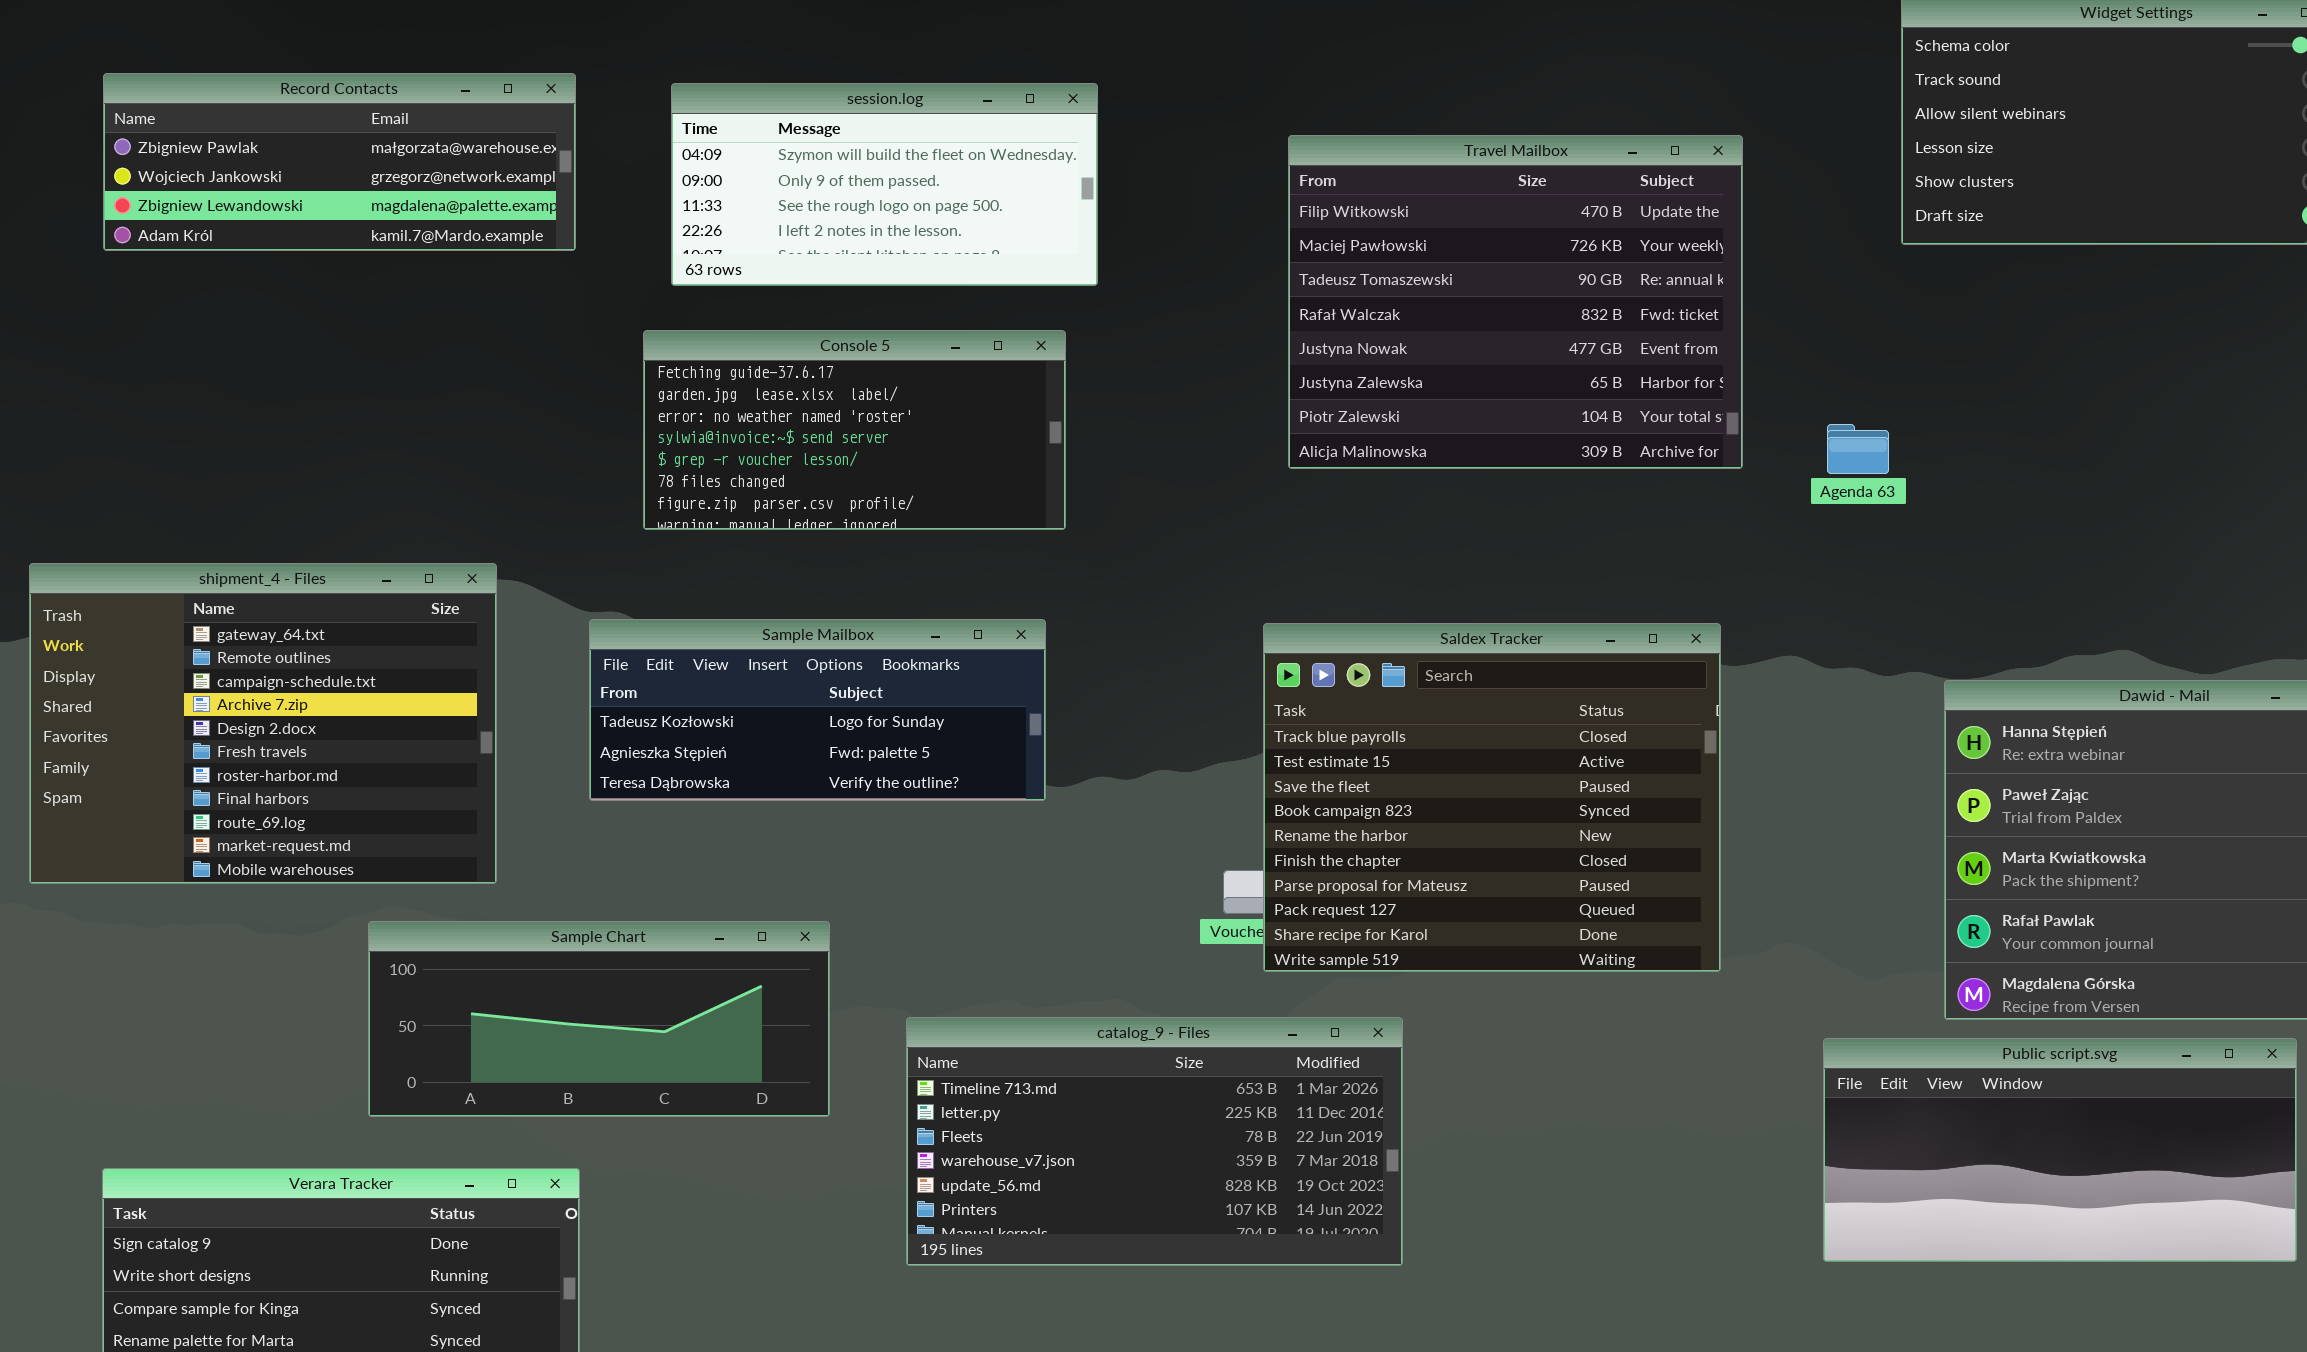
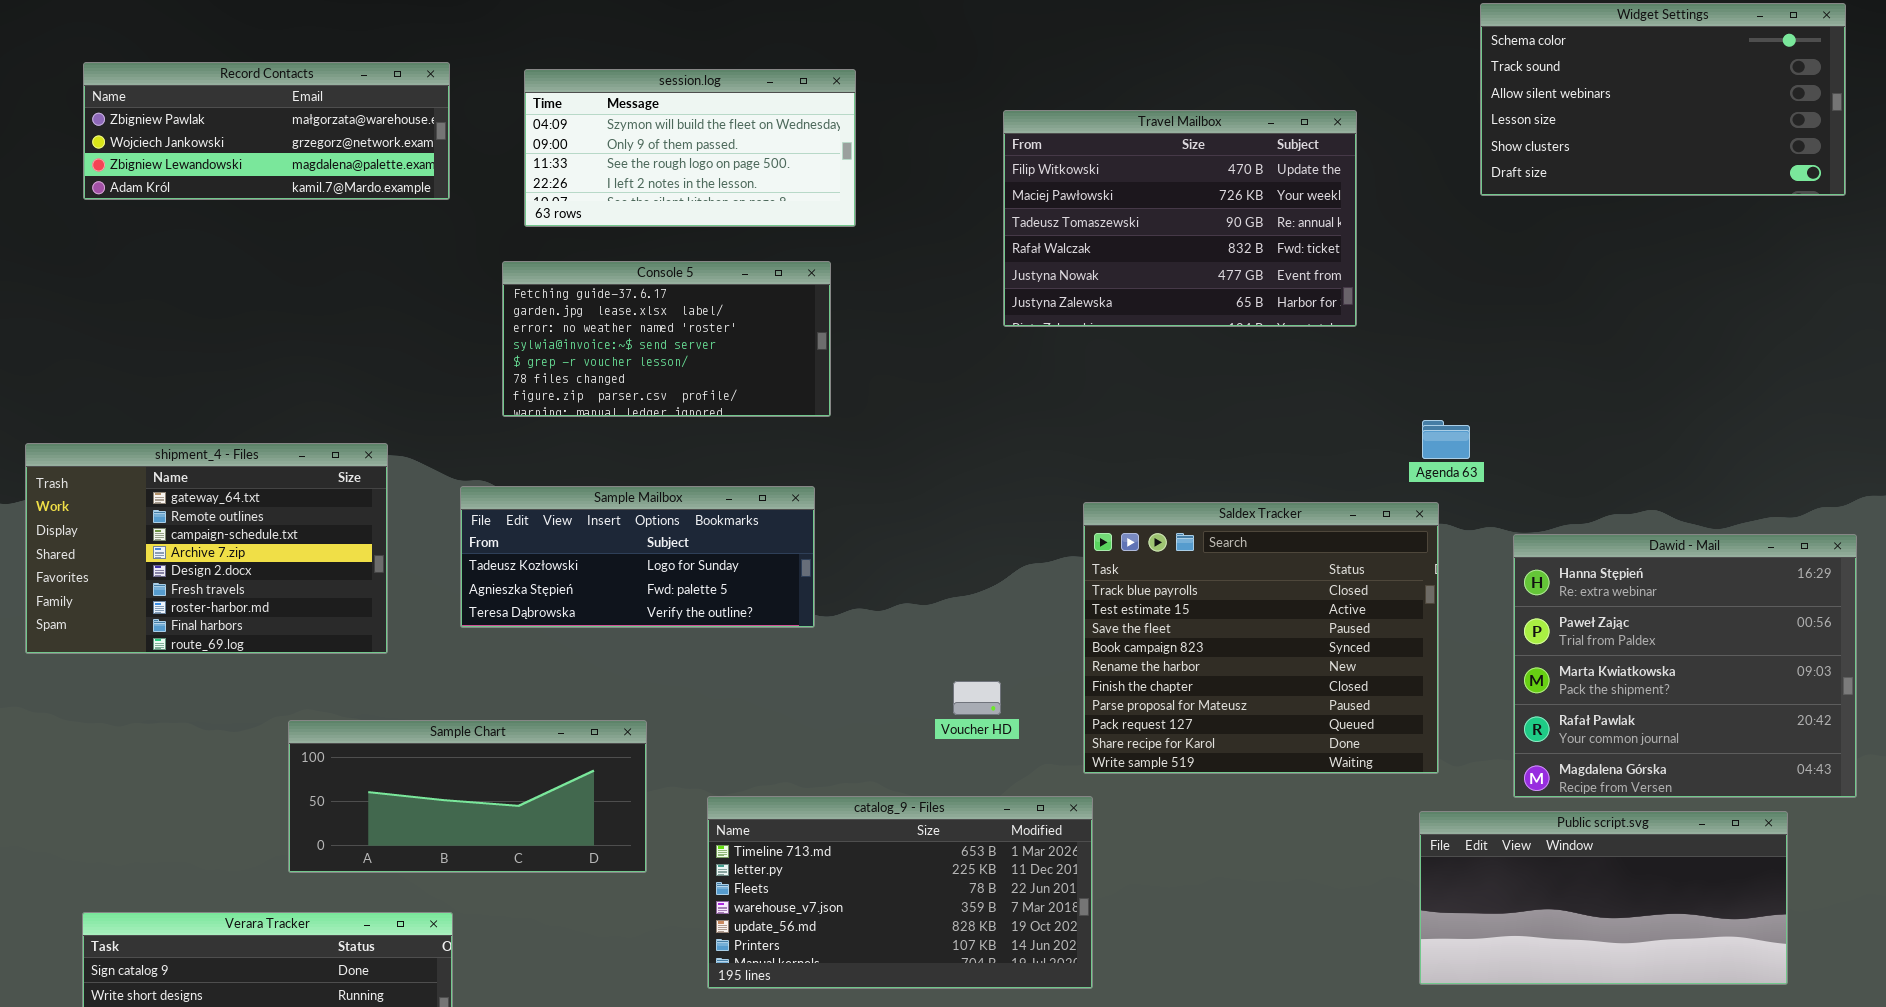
Travel Mailbox: [1288,135,1743,469] -> [1003,110,1357,327], resized
Agenda 63: [1827,424,1889,474] -> [1422,420,1470,459], moved
shipment_4 - Files: [29,563,497,884] -> [25,443,388,654], resized
Saldex Tracker: [1263,623,1721,972] -> [1083,502,1439,774], moved

